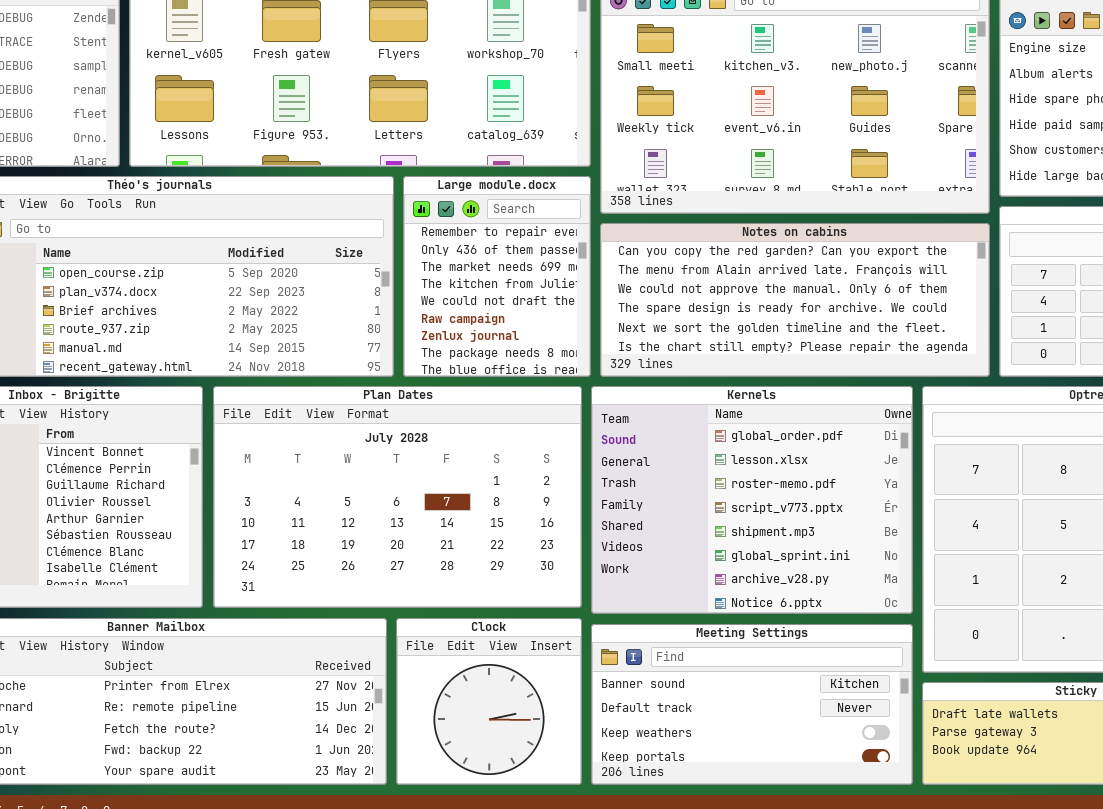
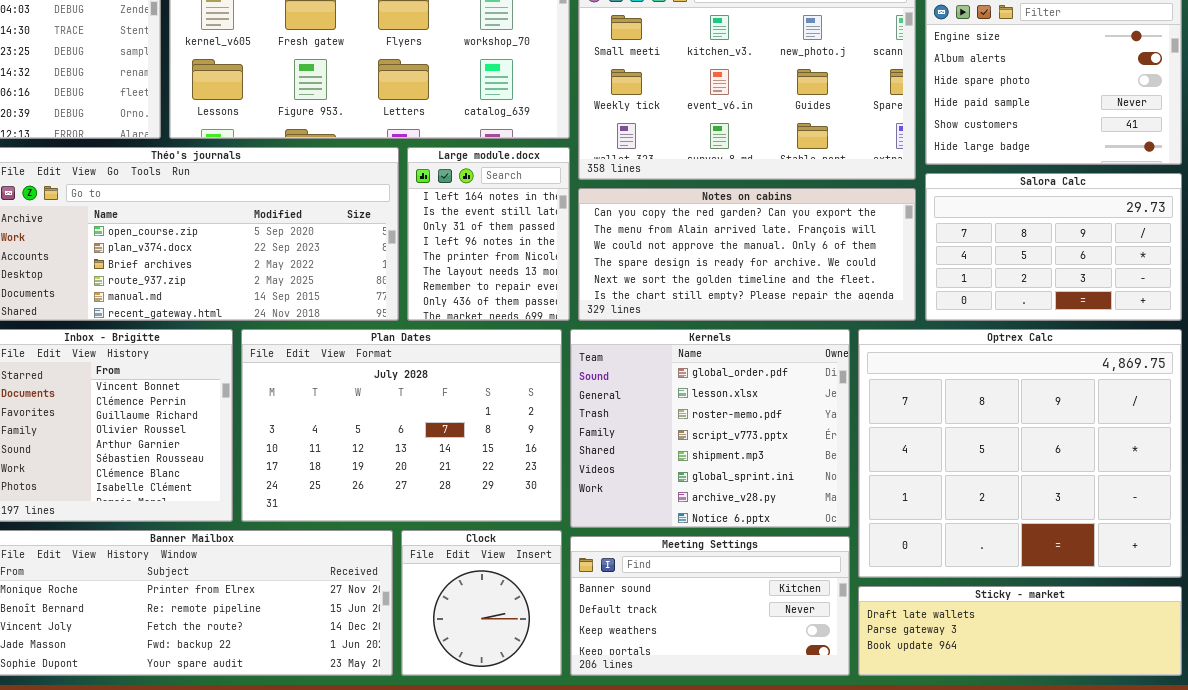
Large module.docx: [403,176,591,377] -> [407,147,570,321], scrolled up 6 rows

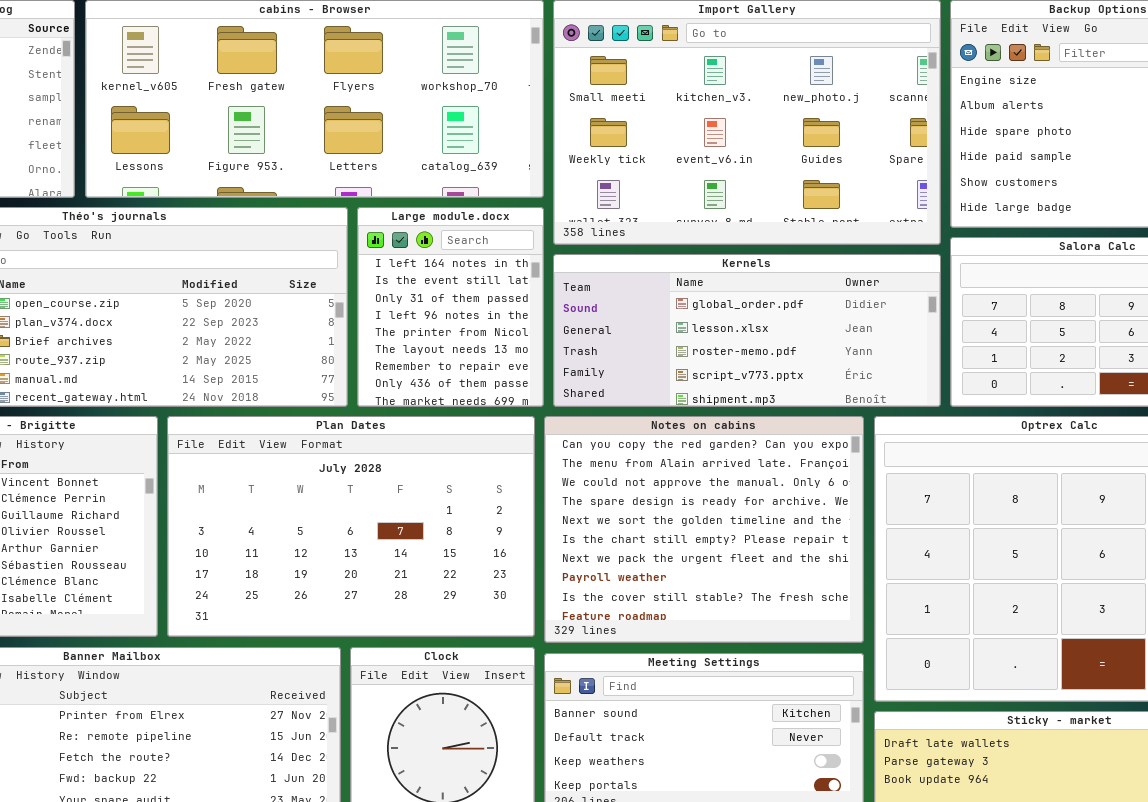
Notes on cabins: [578,188,916,321] -> [544,416,864,643], moved, resized
Kernels: [570,329,850,528] -> [553,254,941,407], moved, resized

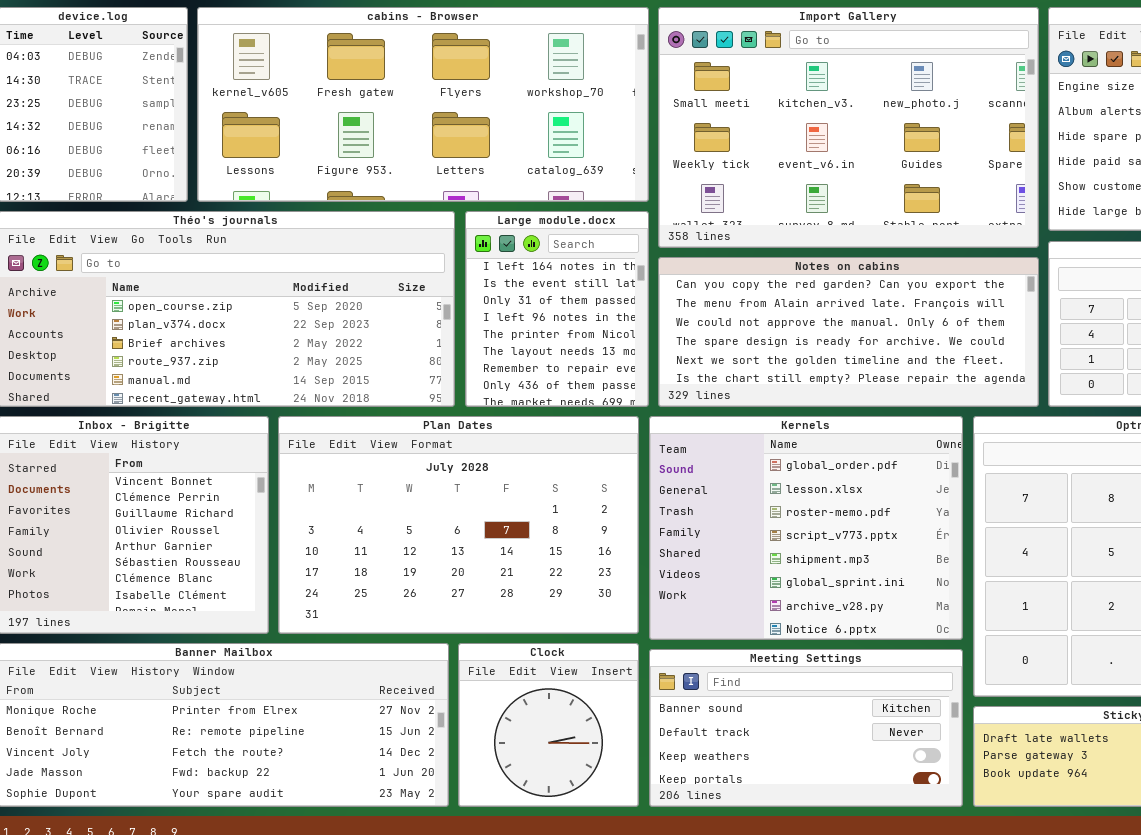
Kernels: [553,254,941,407] -> [649,416,963,640], moved, resized
Notes on cabins: [544,416,864,643] -> [658,257,1039,407], moved, resized

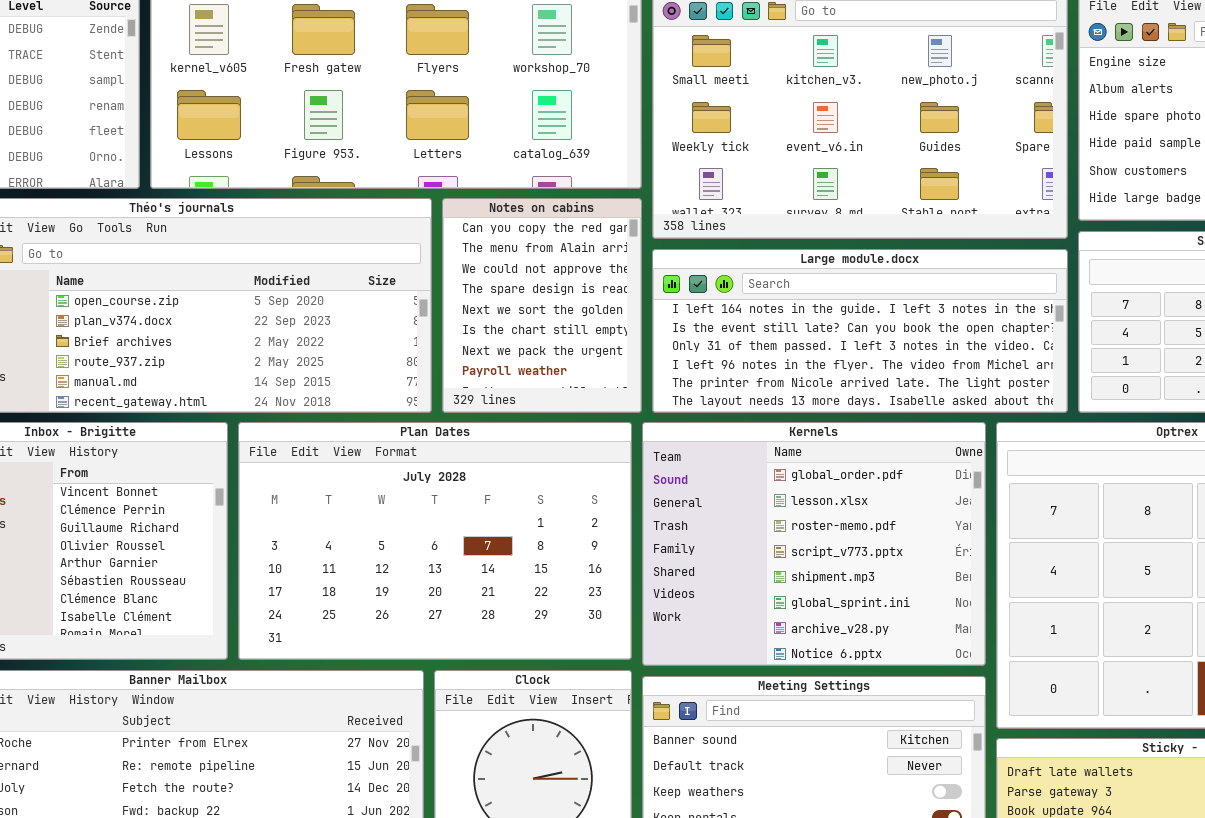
Large module.docx: [465,211,649,407] -> [652,249,1068,413], moved, resized
Notes on cabins: [658,257,1039,407] -> [442,198,642,413], moved, resized

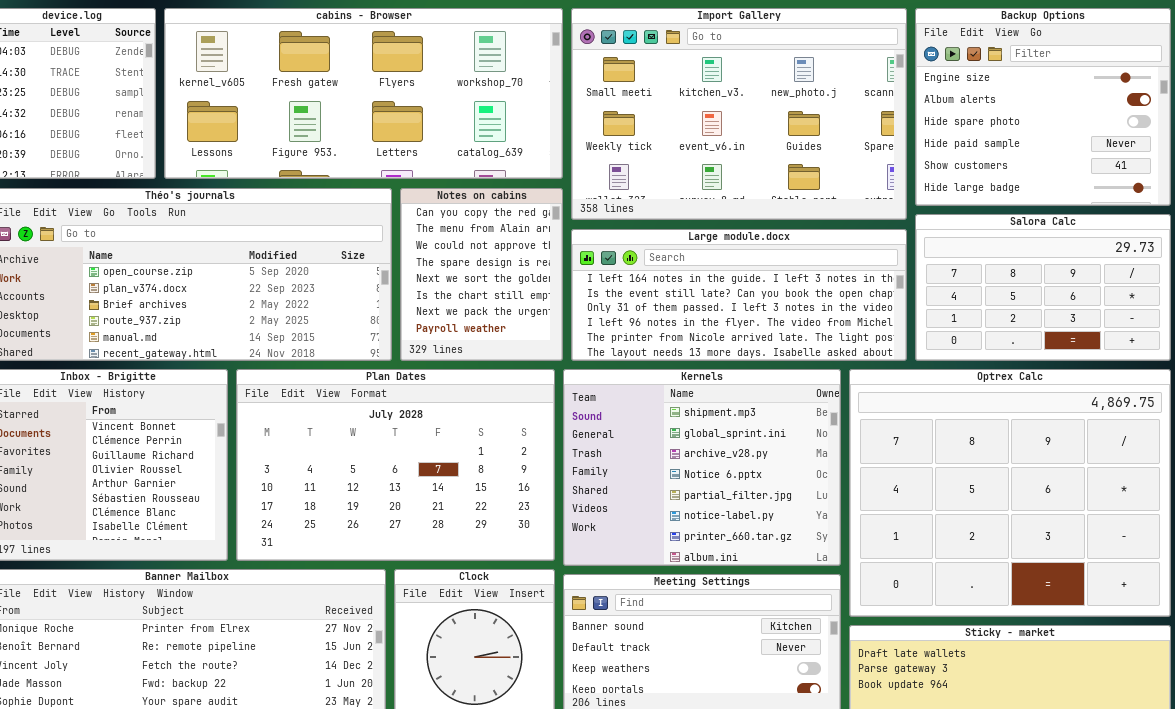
Kernels: [642,422,986,666] -> [563,369,841,566], scrolled down 4 rows

